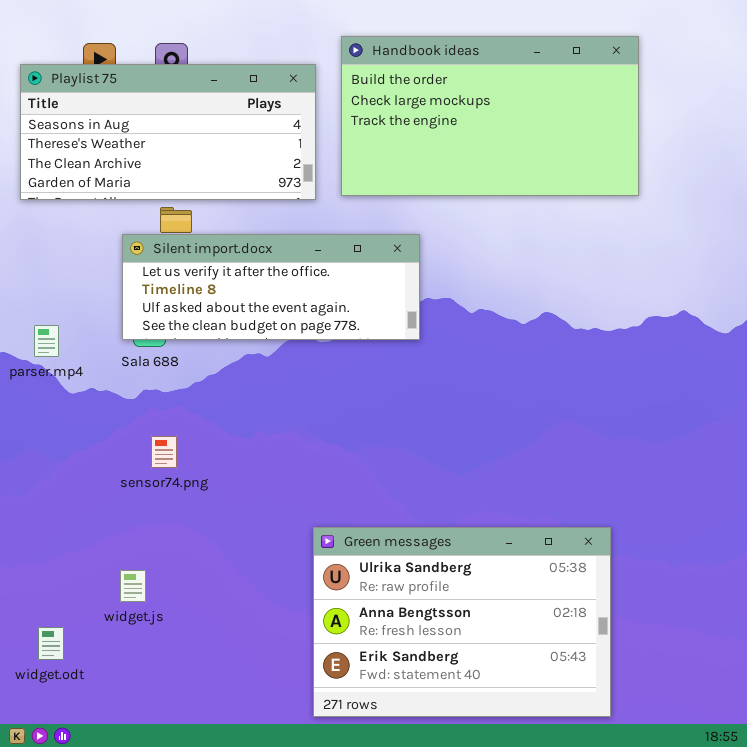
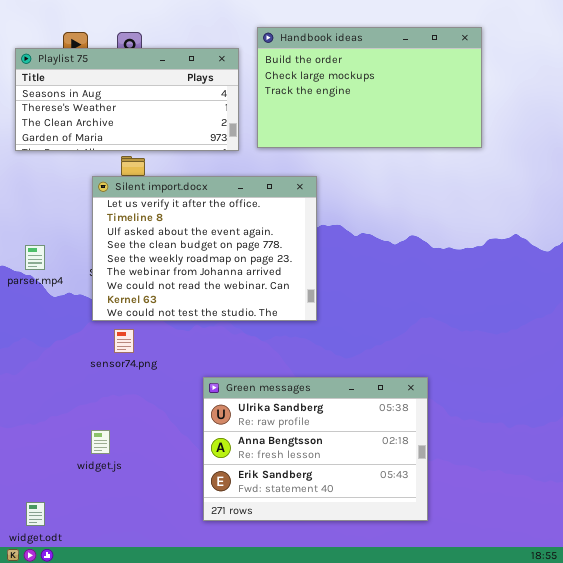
Silent import.docx: [122,234,420,340] -> [92,176,317,321], resized
Green messages: [313,527,611,717] -> [203,377,428,521], moved
widget.odt: [38,627,64,660] -> [26,502,45,526], moved

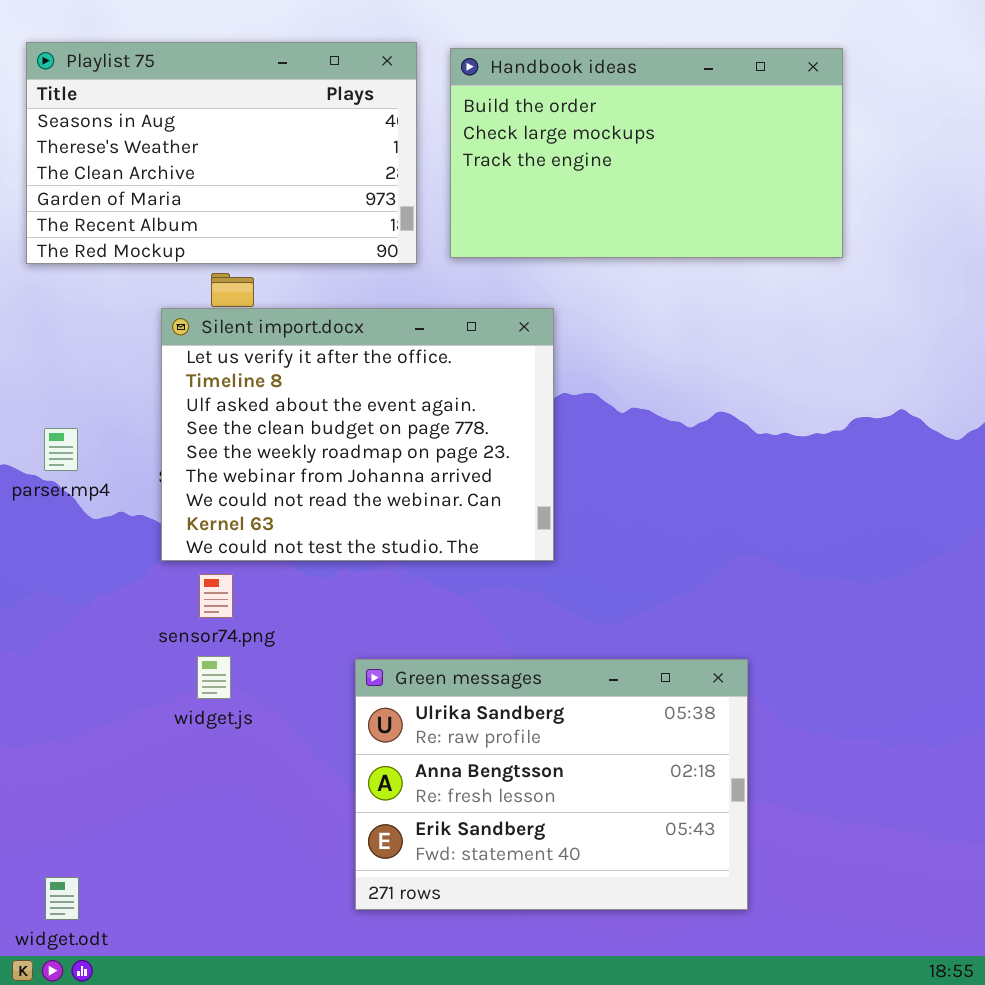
Playlist 75: [15,48,239,151] -> [26,42,417,264], resized
widget.js: [91,430,110,454] -> [197,656,231,699], moved

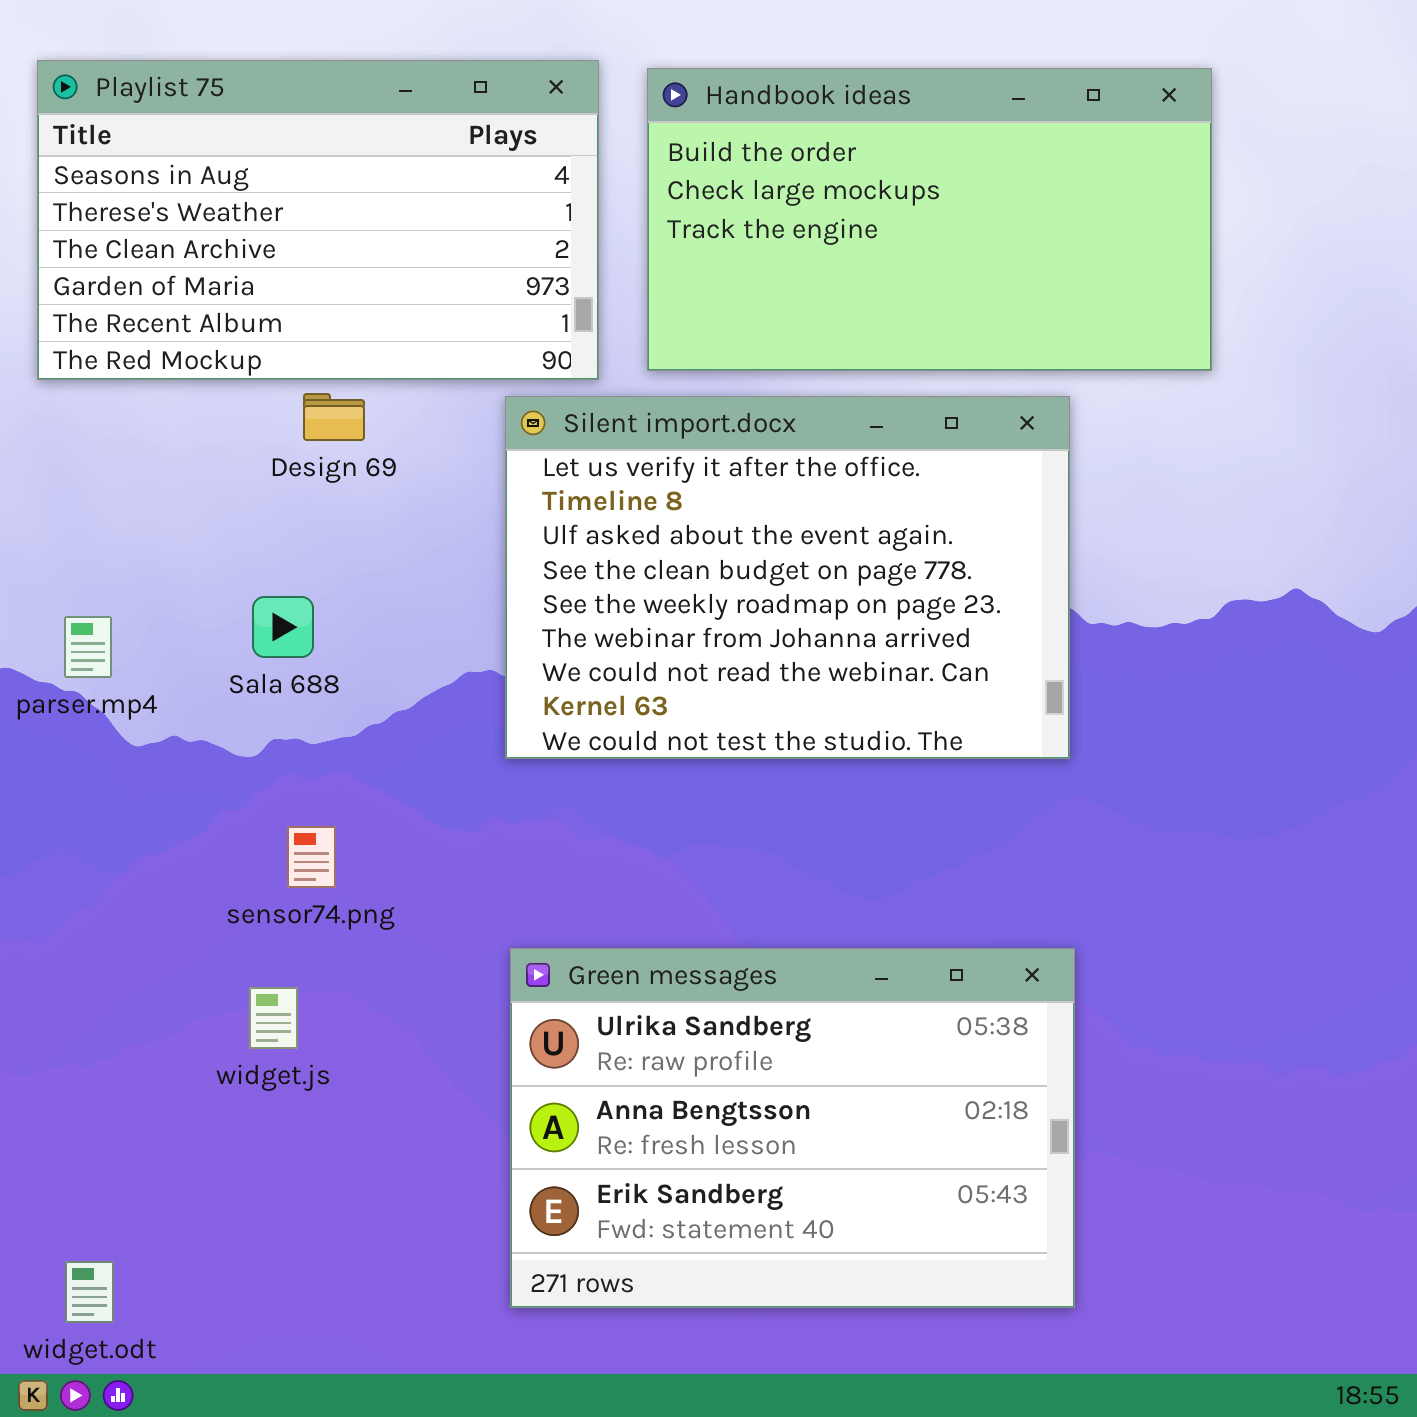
Silent import.docx: [161,308,554,561] -> [505,396,1070,759], moved
widget.js: [197,656,231,699] -> [249,987,298,1049], moved

